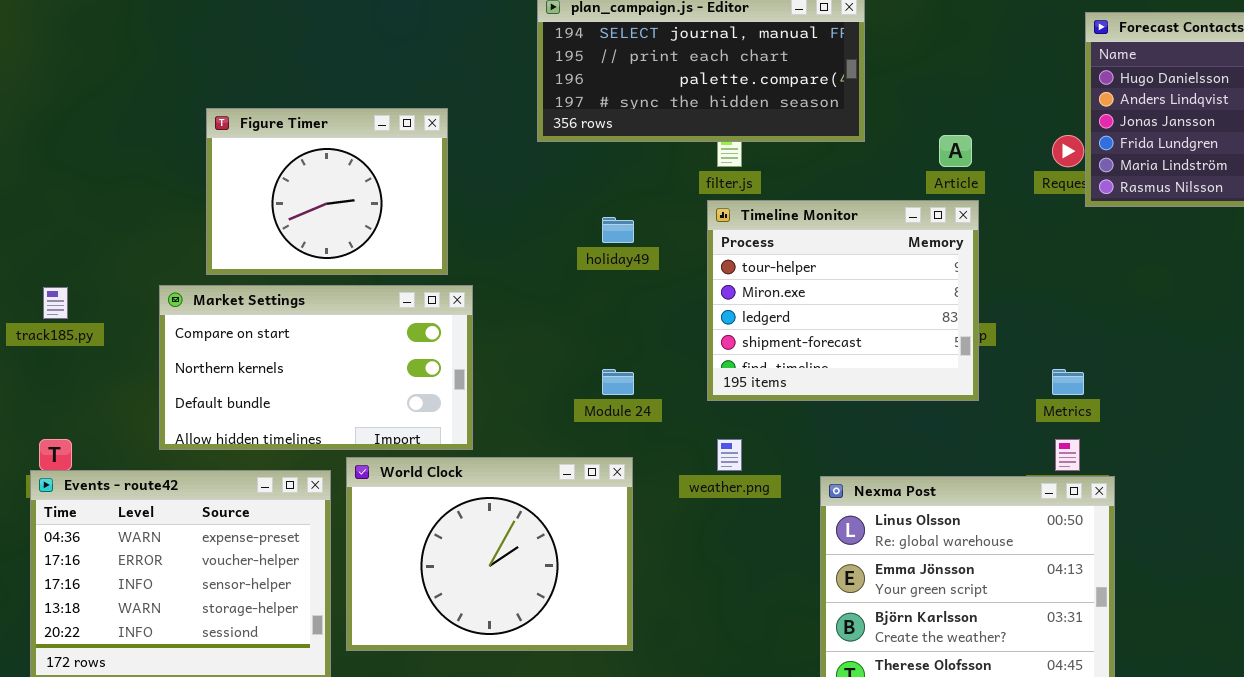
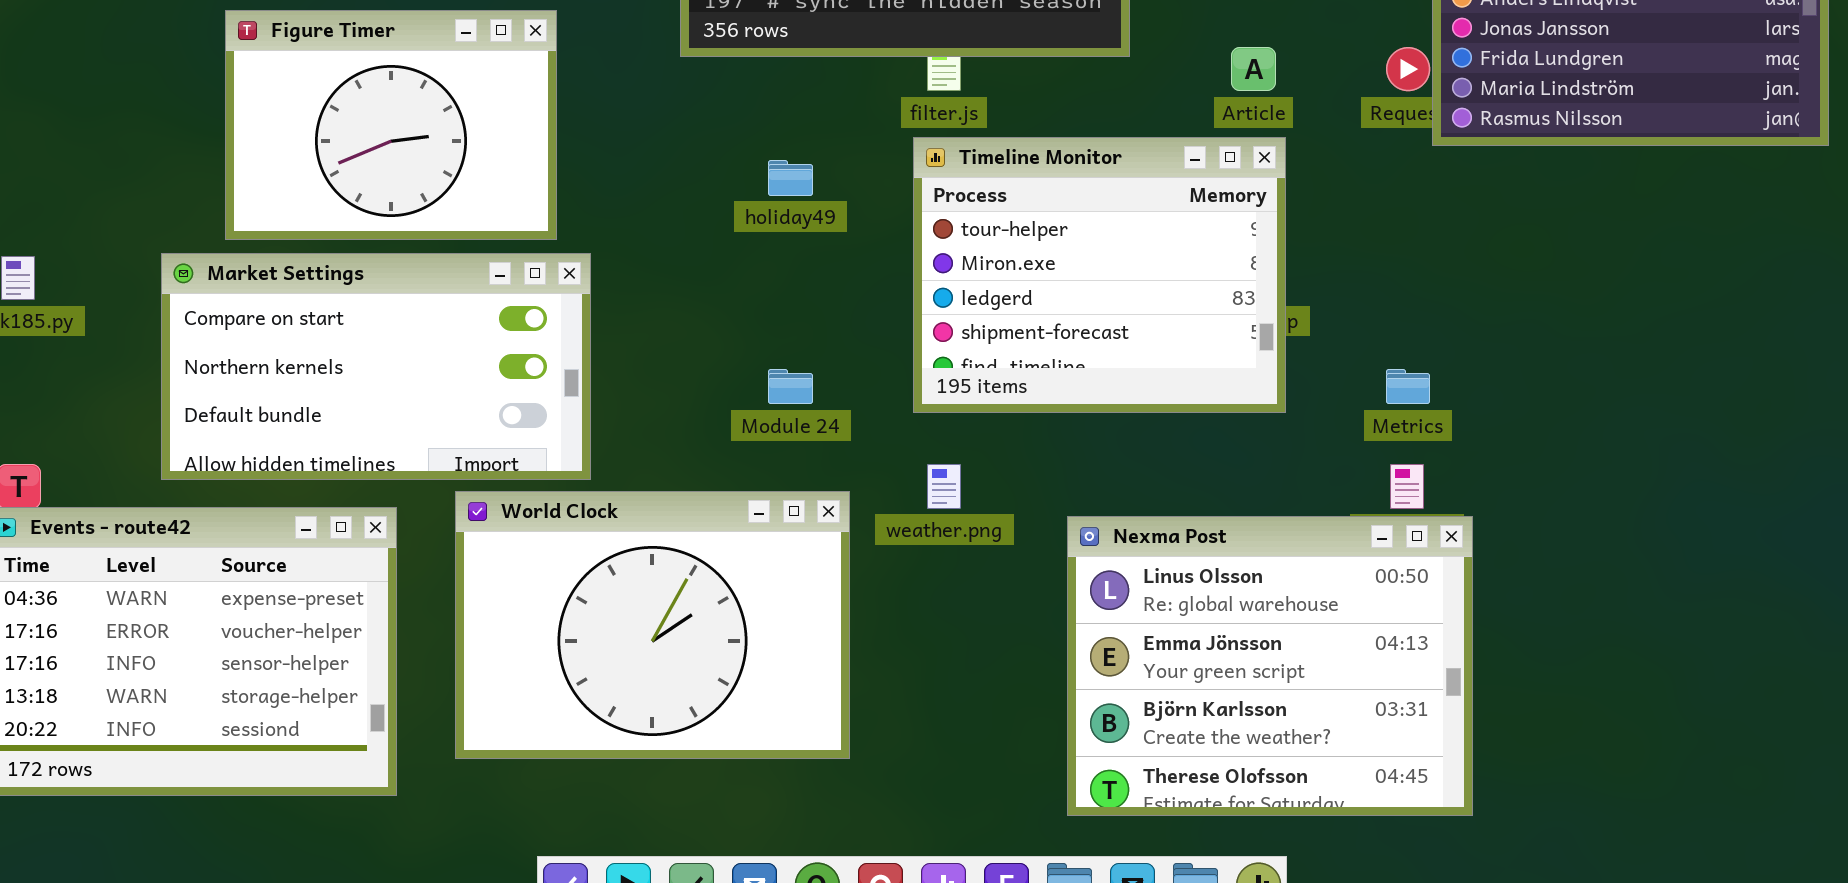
World Clock: [346,457,633,651] -> [455,491,850,759], moved

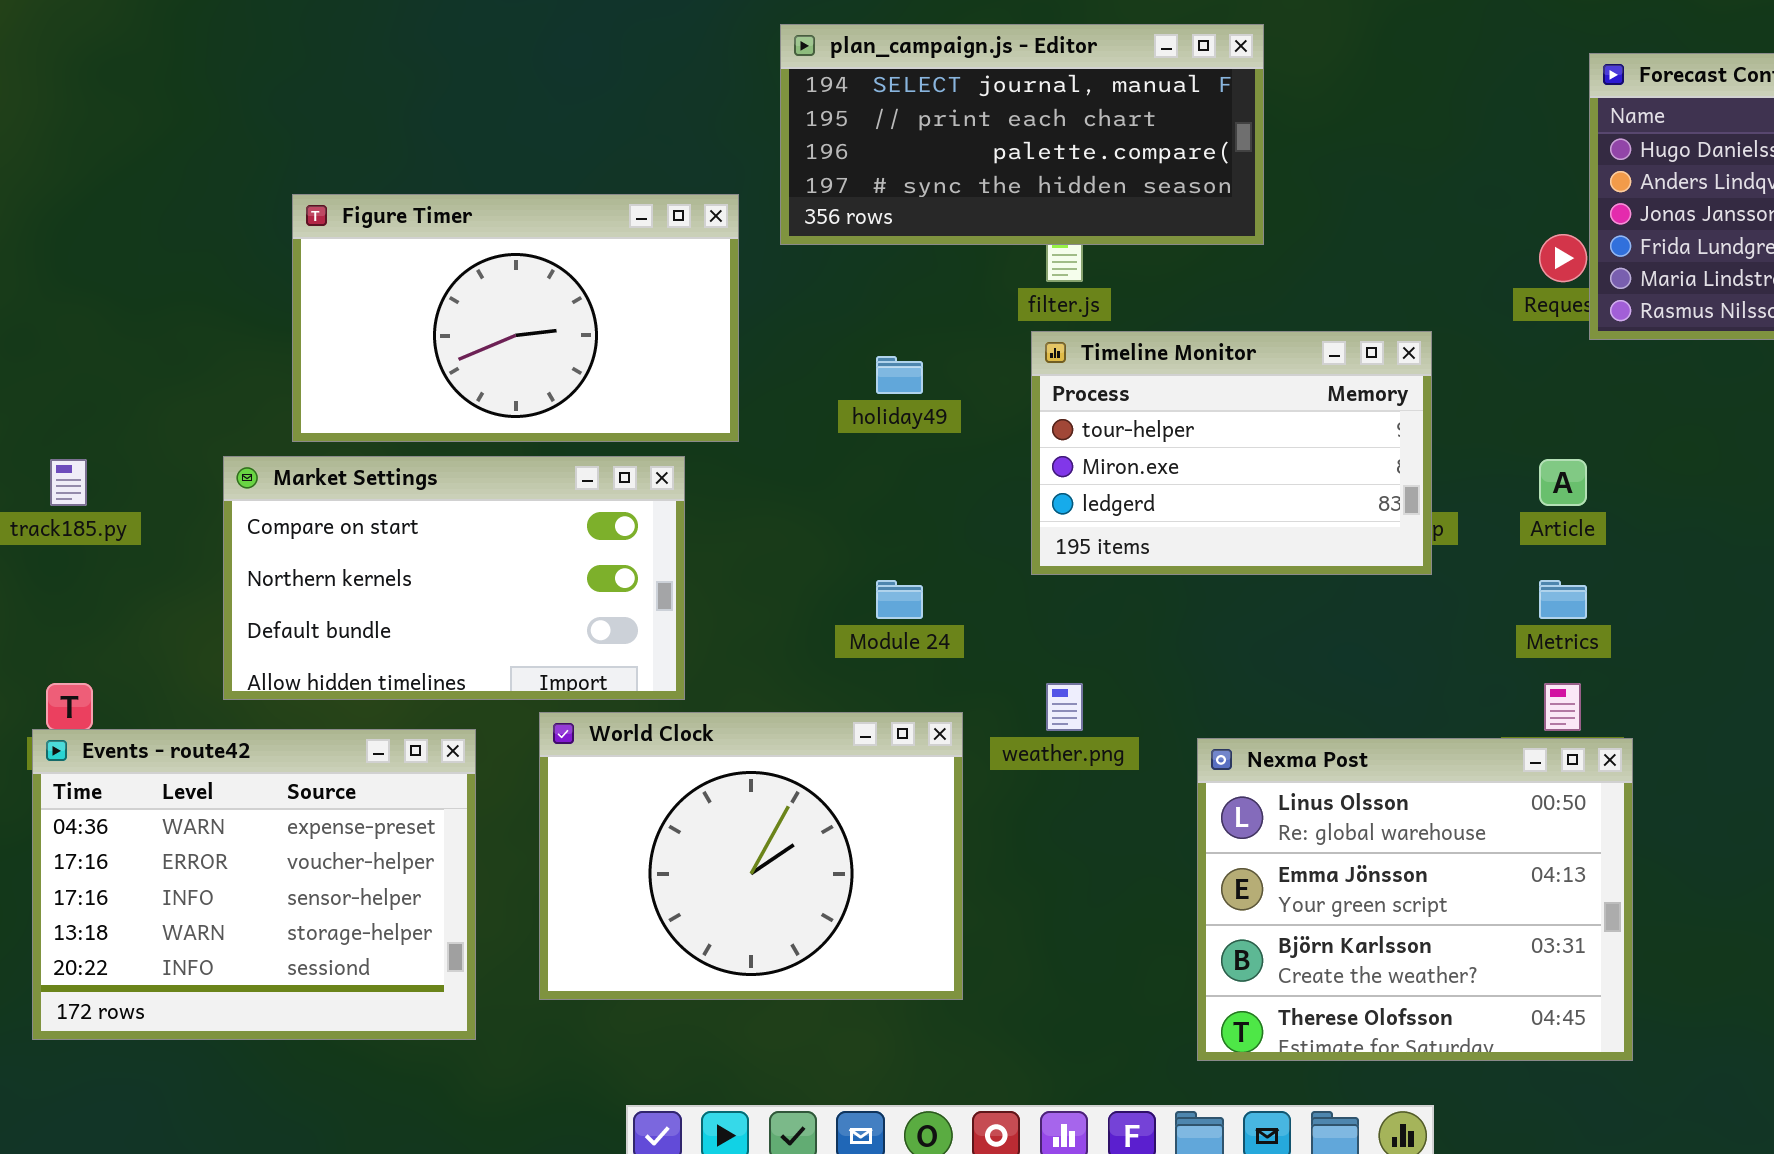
Figure Timer: [225,10,557,240] -> [292,194,739,442], resized
Article: [1231,47,1276,91] -> [1539,459,1587,506], moved
Timeline Monitor: [913,137,1286,413] -> [1031,331,1432,575], resized

